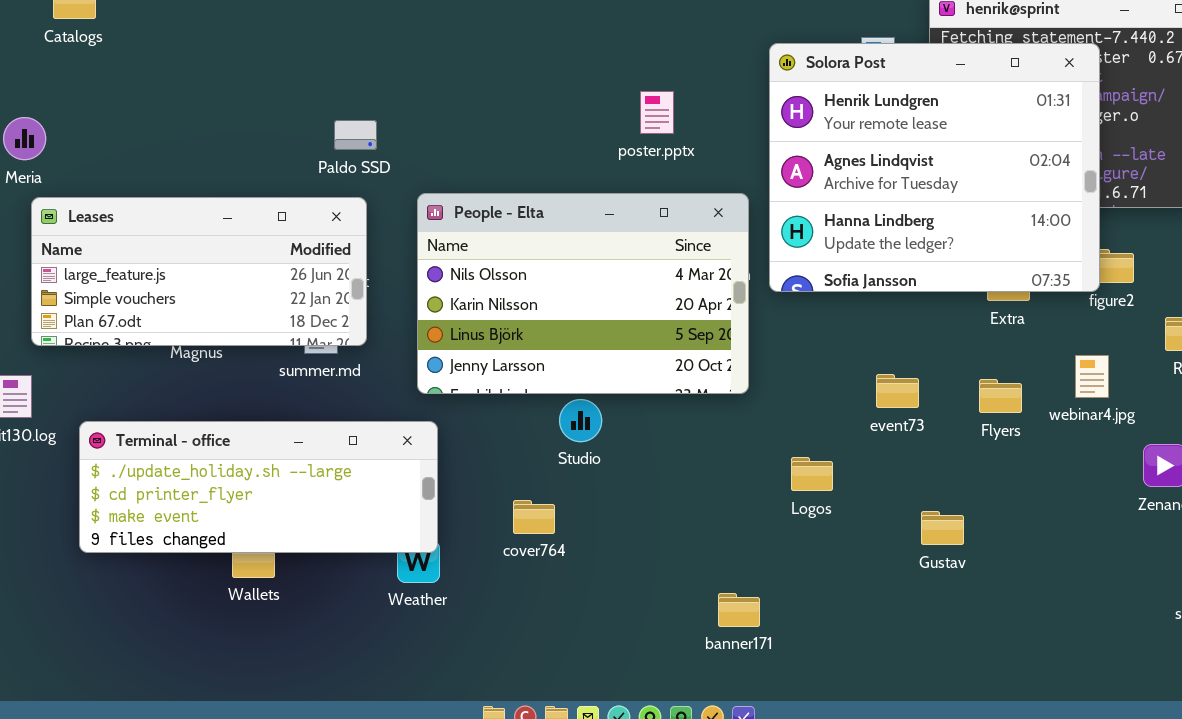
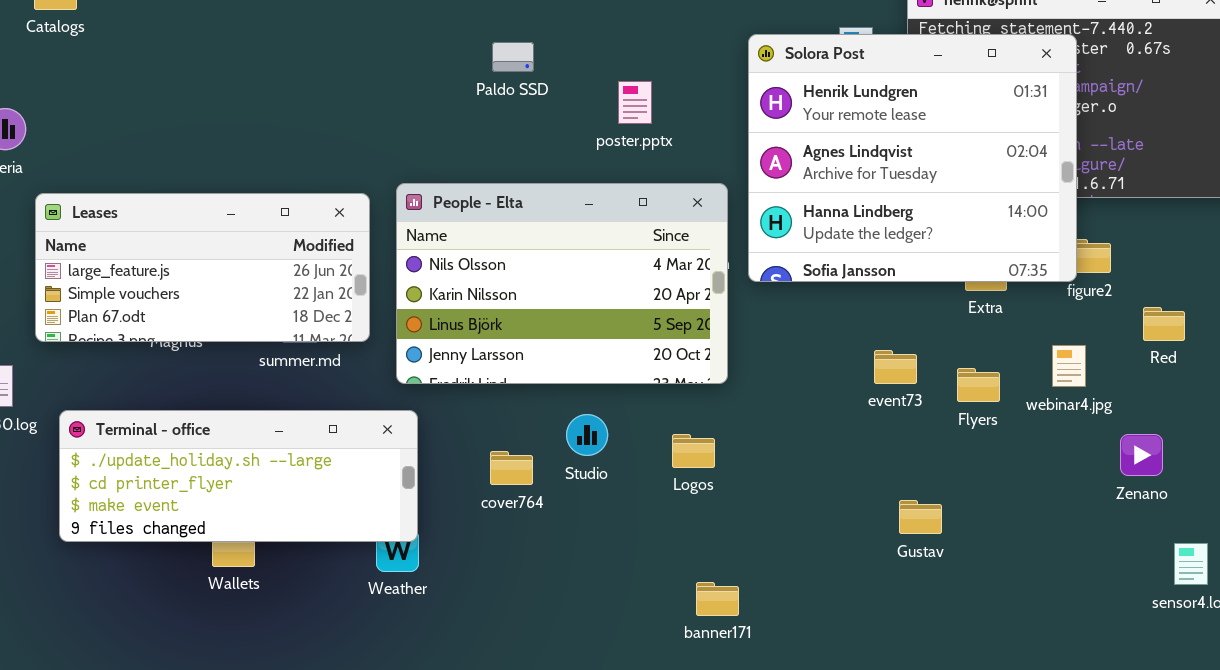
Paldo SSD: [334,120,377,150] -> [492,42,534,72], moved
Leases: [31,197,367,346] -> [35,193,370,342], moved
event73: [876,374,919,408] -> [874,350,917,384], moved
Studio: [559,399,602,442] -> [566,414,608,456], moved
Logos: [791,457,833,491] -> [672,434,715,468], moved
cover764: [513,500,555,534] -> [490,451,533,485], moved

